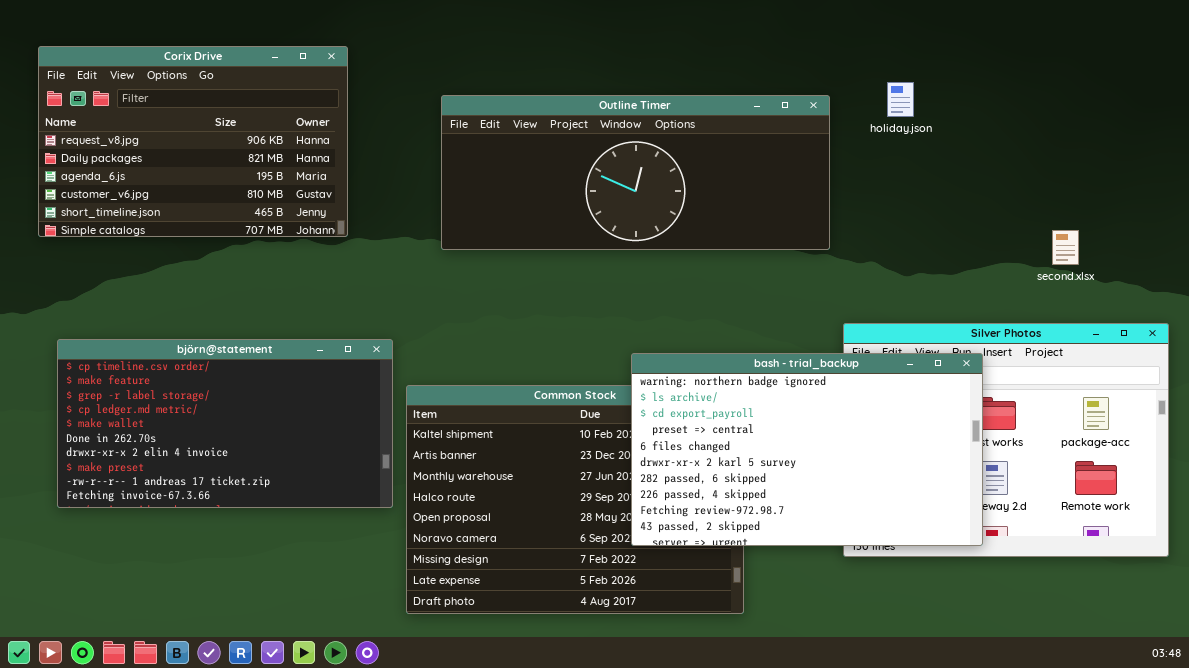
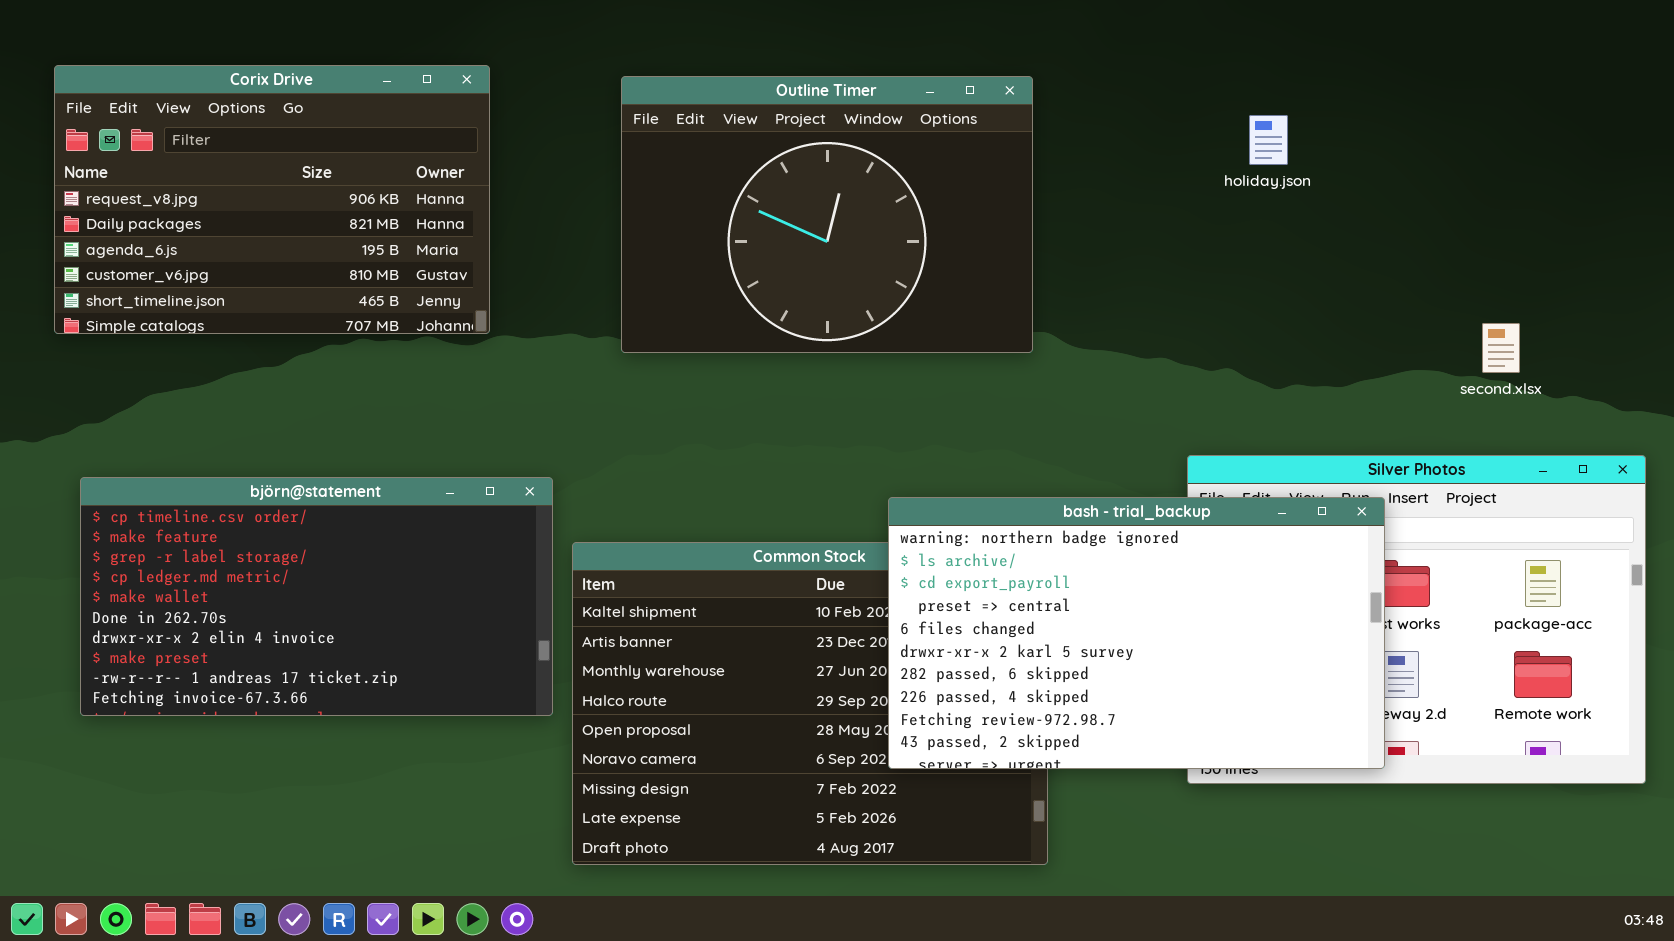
Outline Timer: [441,95,830,250] -> [621,76,1033,353], resized

